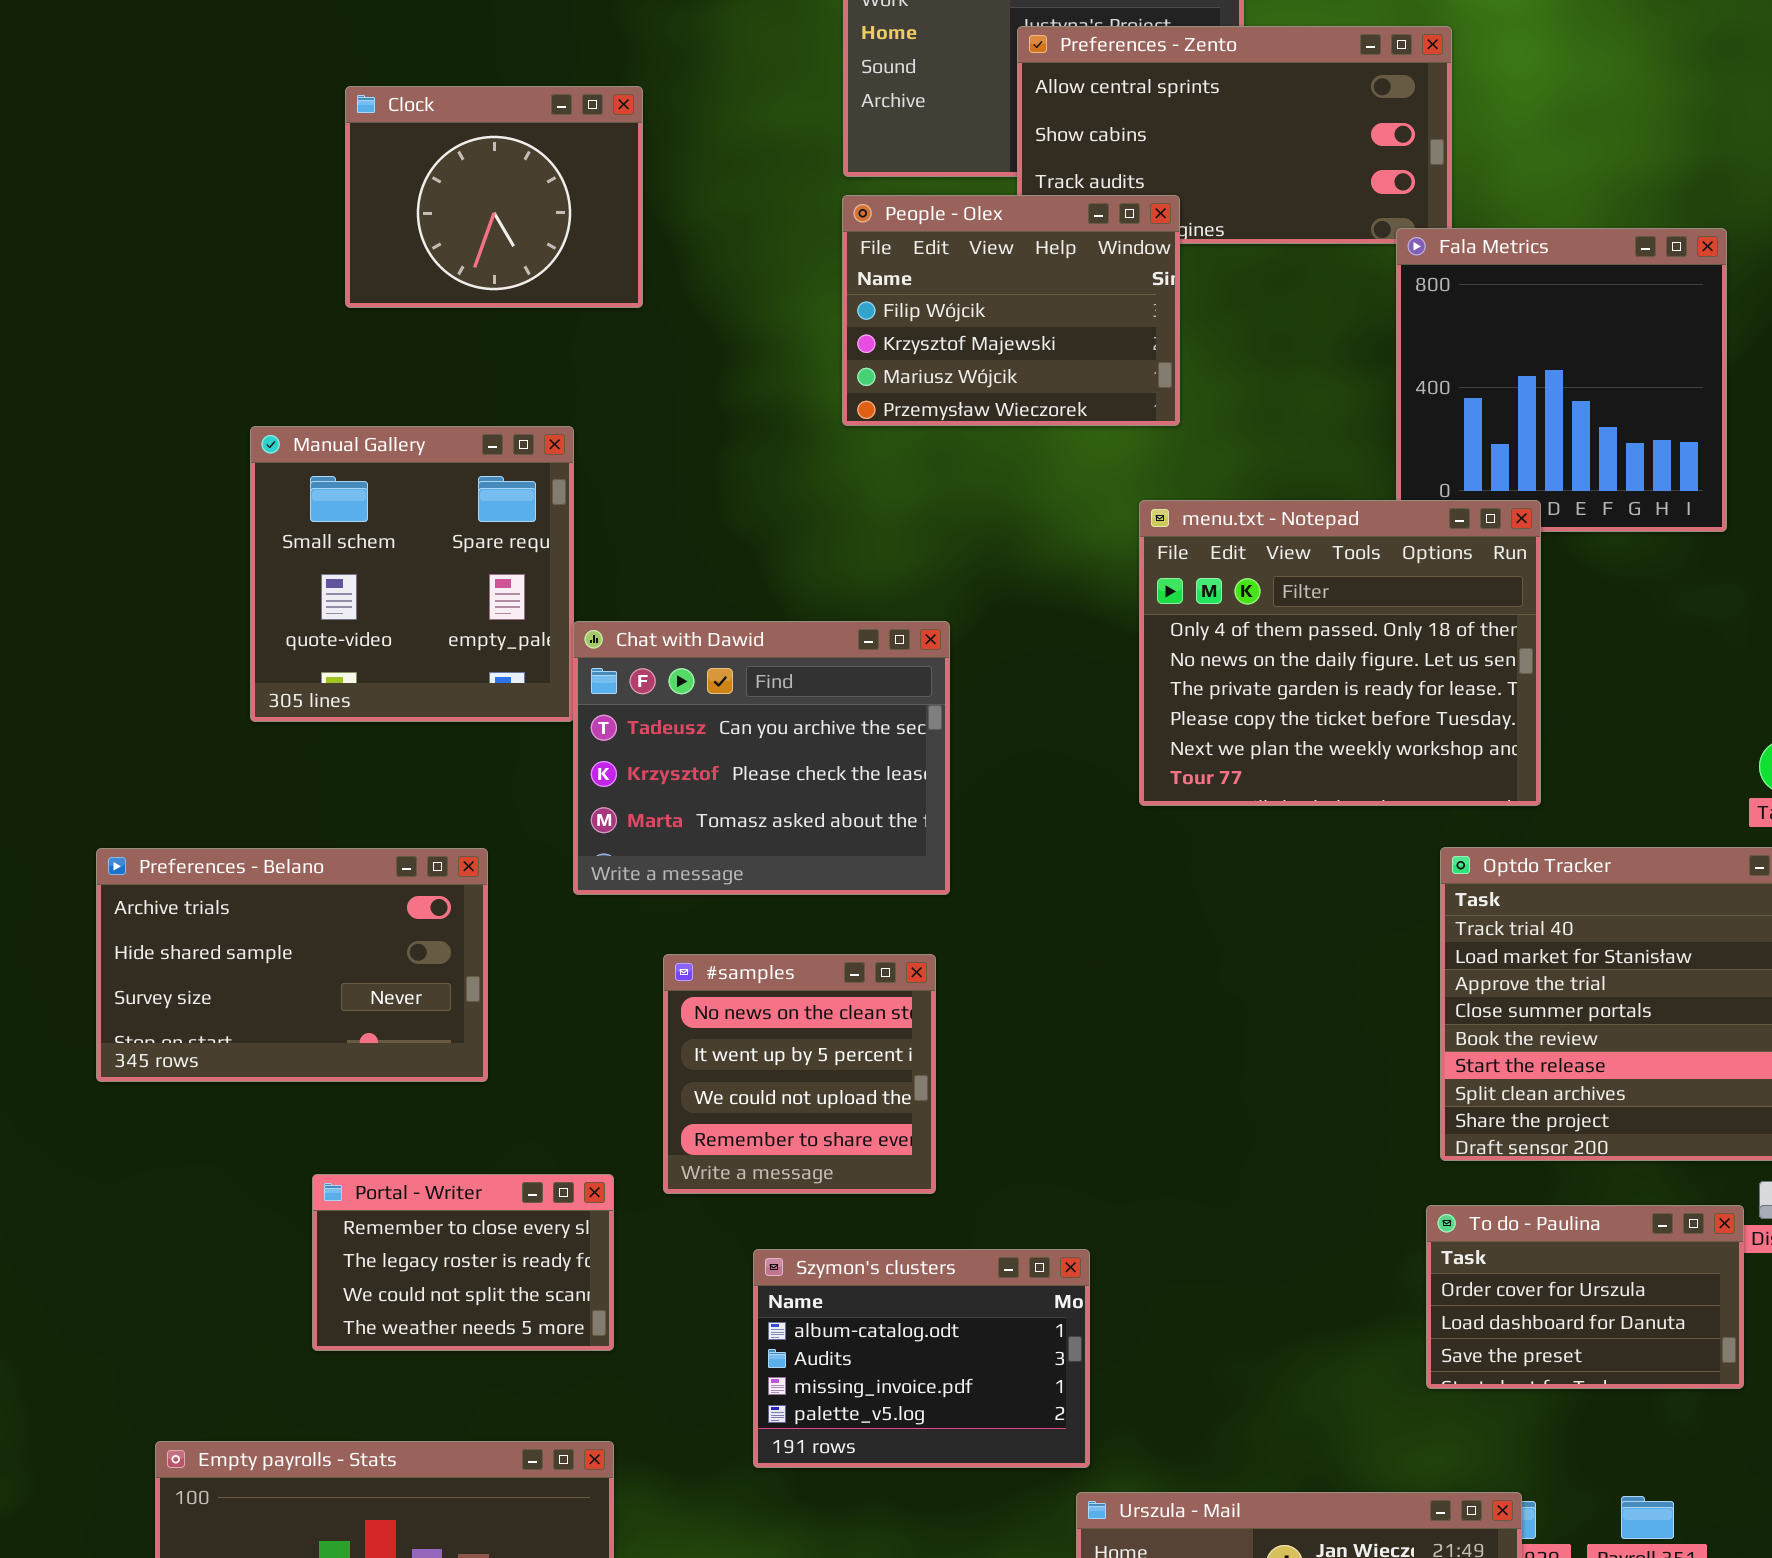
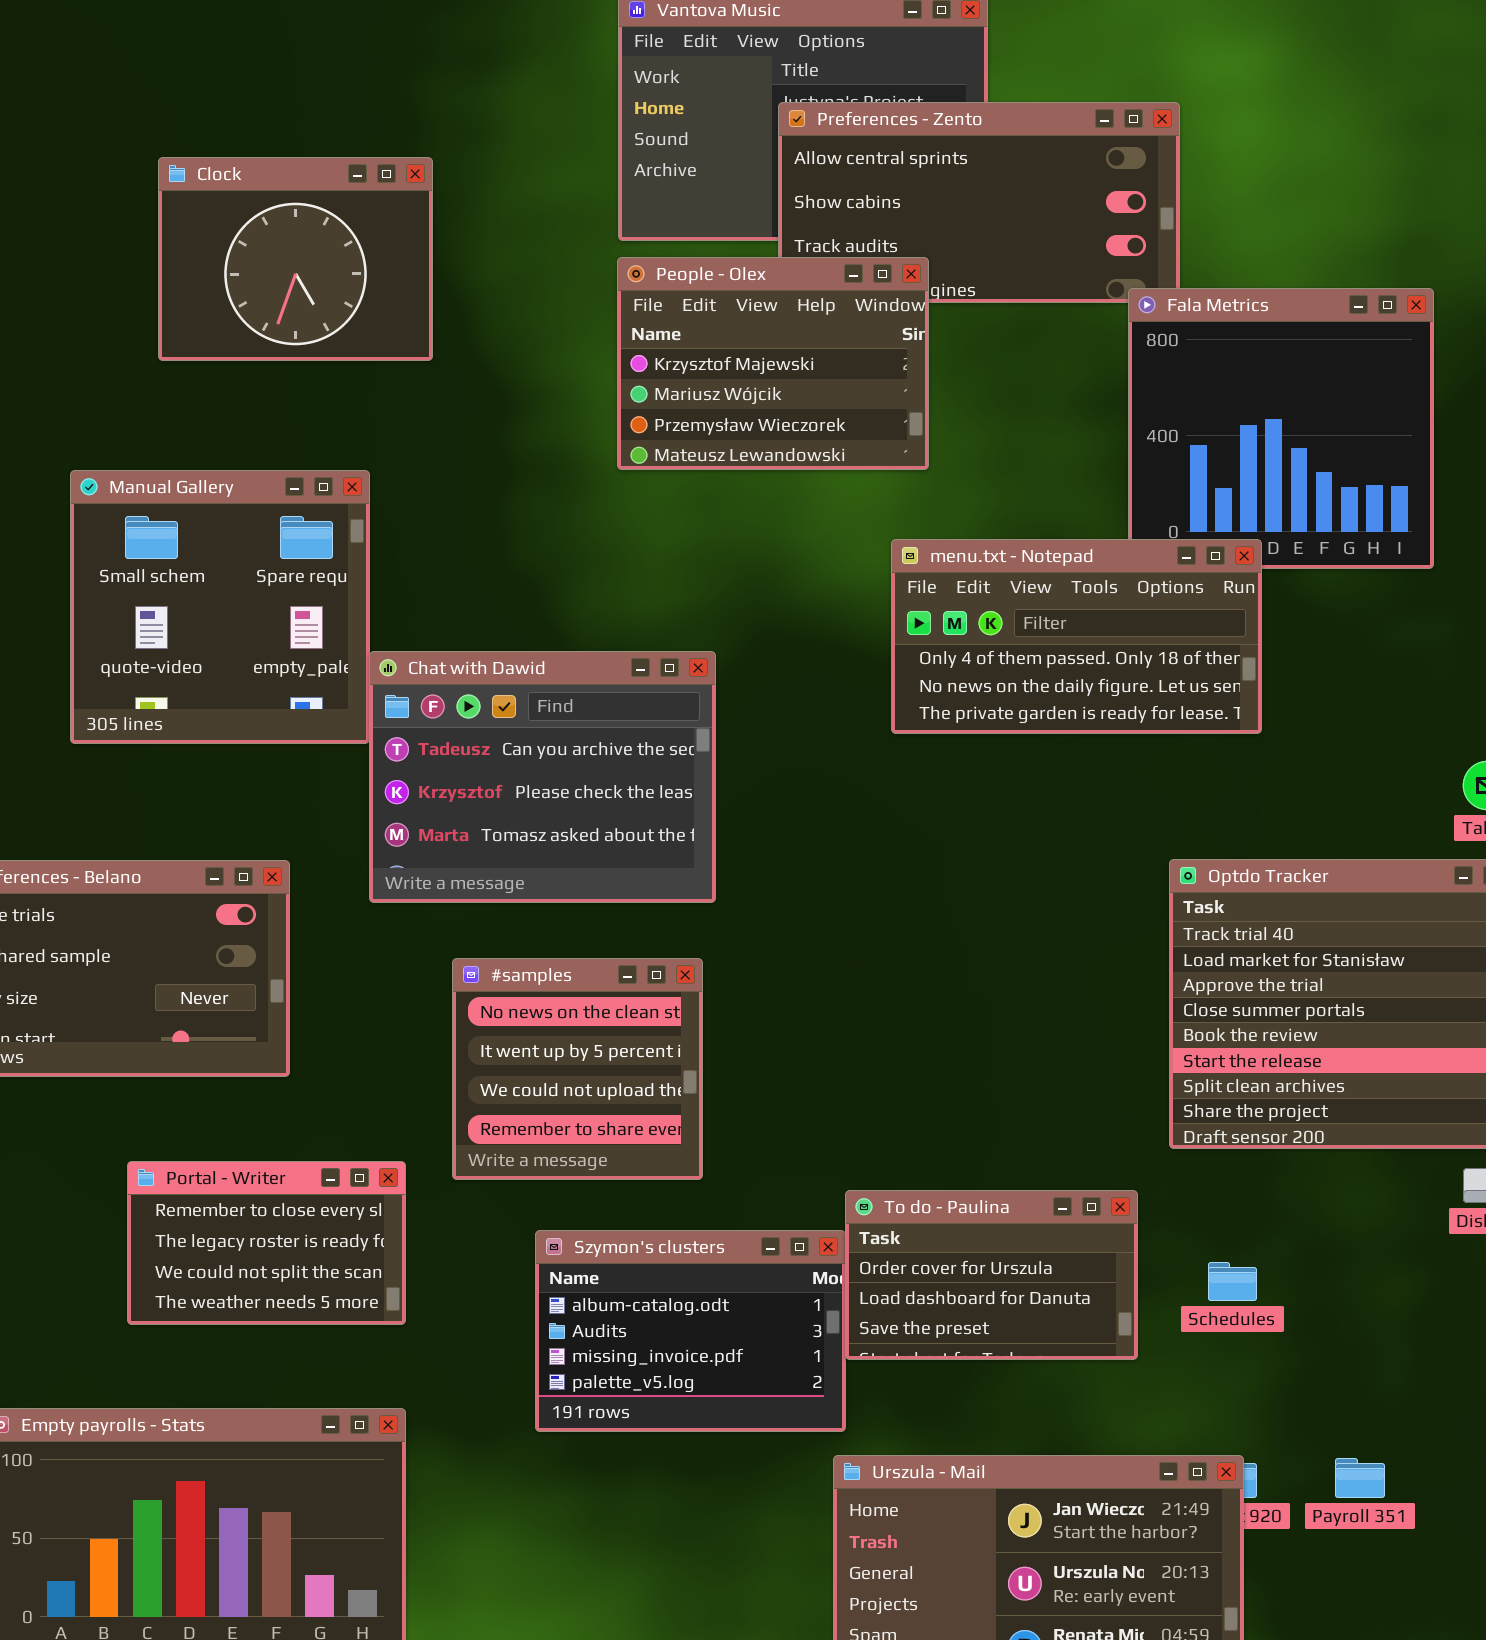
People - Olex: [842,195,1180,426] -> [617,257,929,470], scrolled down 1 row
menu.txt - Notepad: [1139,500,1541,806] -> [891,539,1262,734], resized
To do - Paulina: [1426,1205,1744,1389] -> [845,1190,1138,1360], moved

